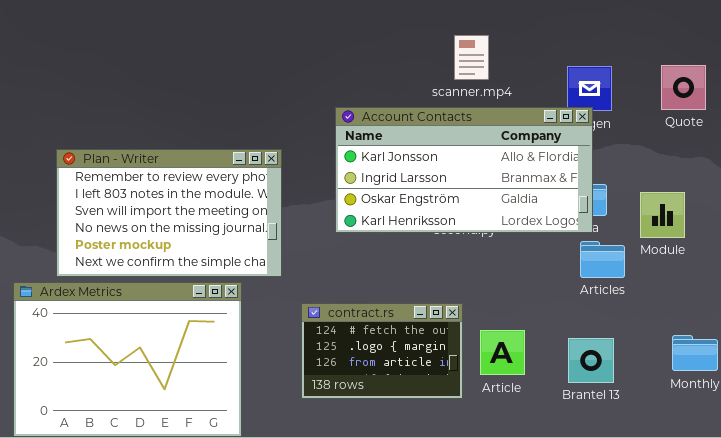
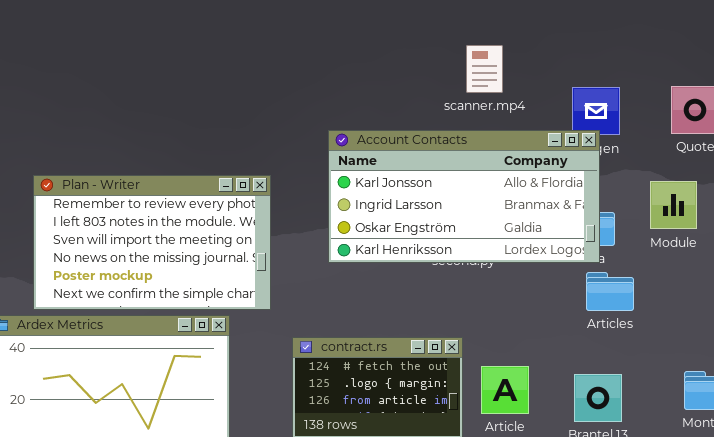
scanner.mp4: [454,35,489,80] -> [466,45,503,93], moved
Module: [640,192,685,238] -> [650,181,697,229], moved

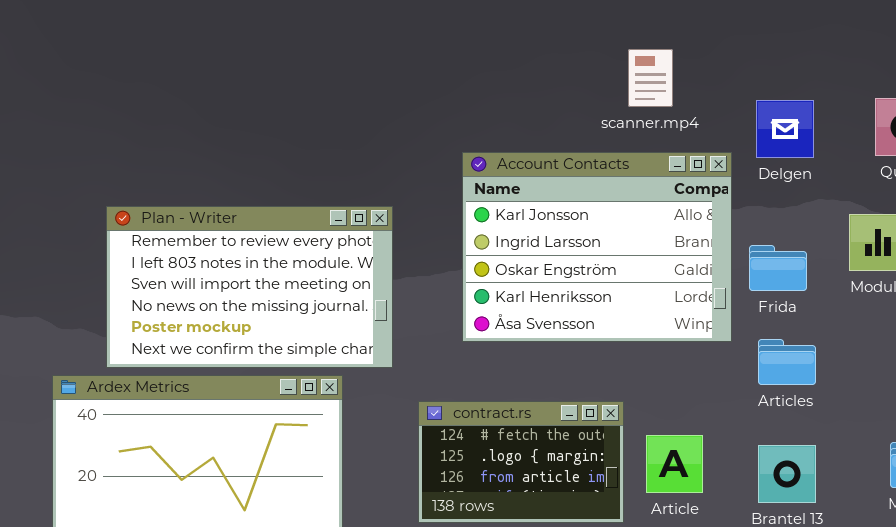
Account Contacts: [328,130,600,263] -> [462,152,732,342], resized
Articles: [586,272,634,311] -> [758,339,816,385], moved

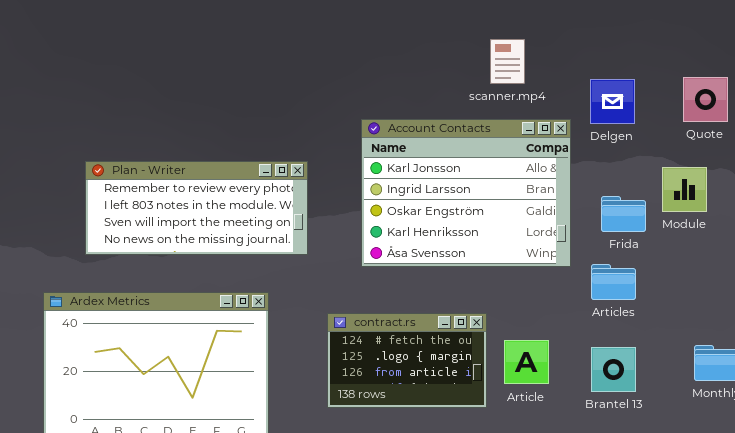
Plan - Writer: [106,206,393,368] -> [85,161,308,255], resized
Frida: [749,245,807,291] -> [601,196,646,232], moved

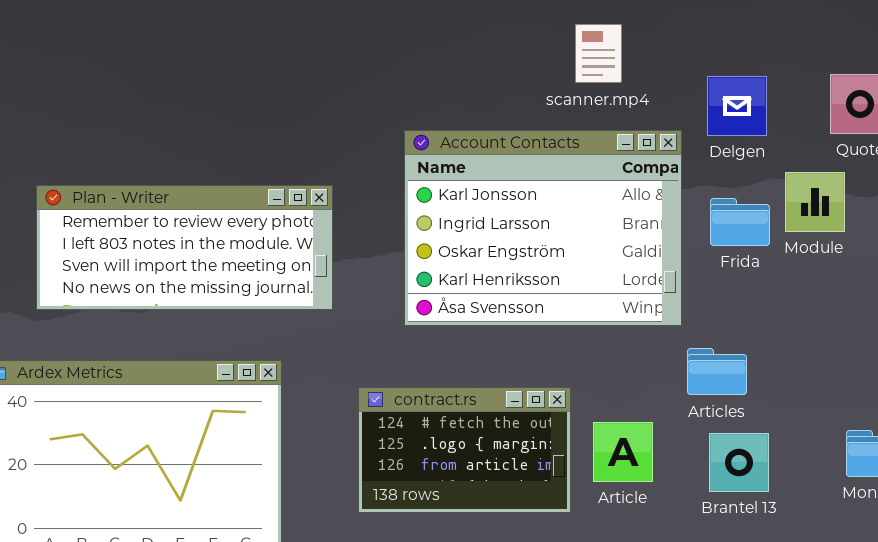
Module: [662,167,707,212] -> [785,172,845,232], moved
Frida: [601,196,646,232] -> [710,198,770,246], moved
Articles: [591,264,636,300] -> [687,348,747,395], moved

